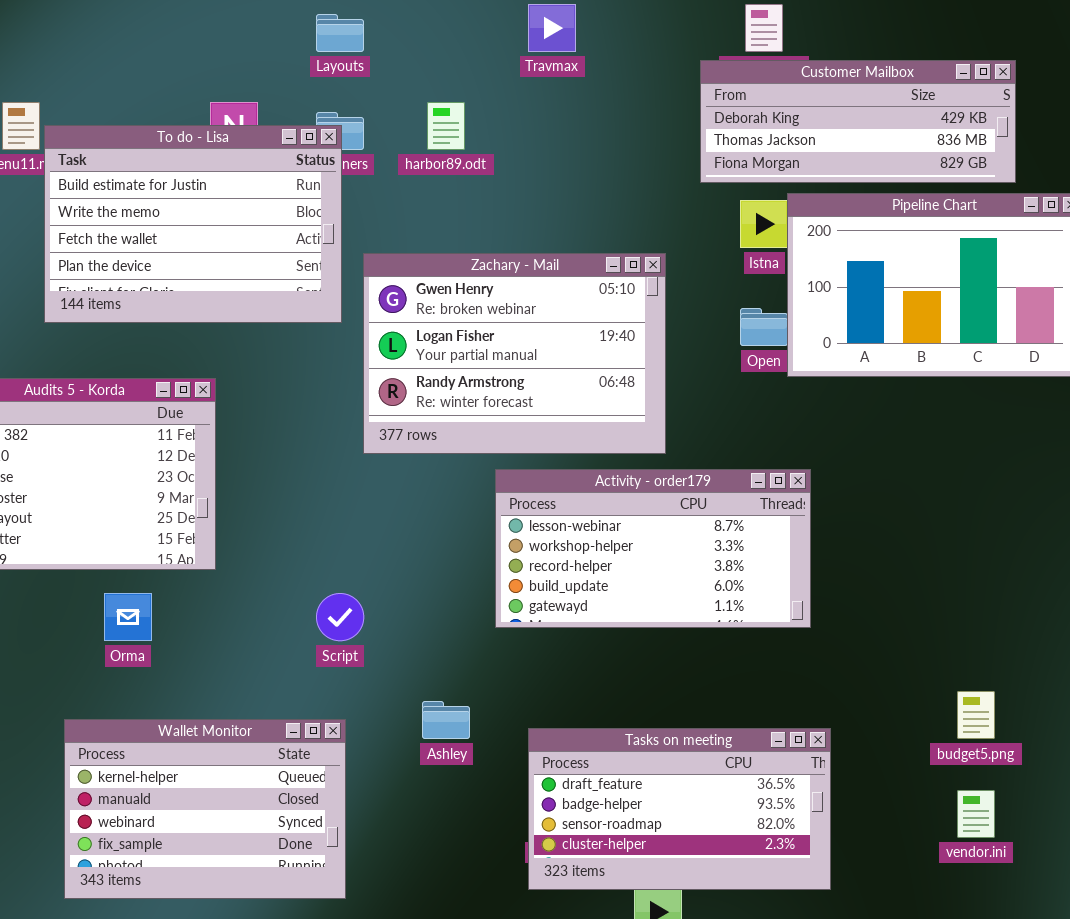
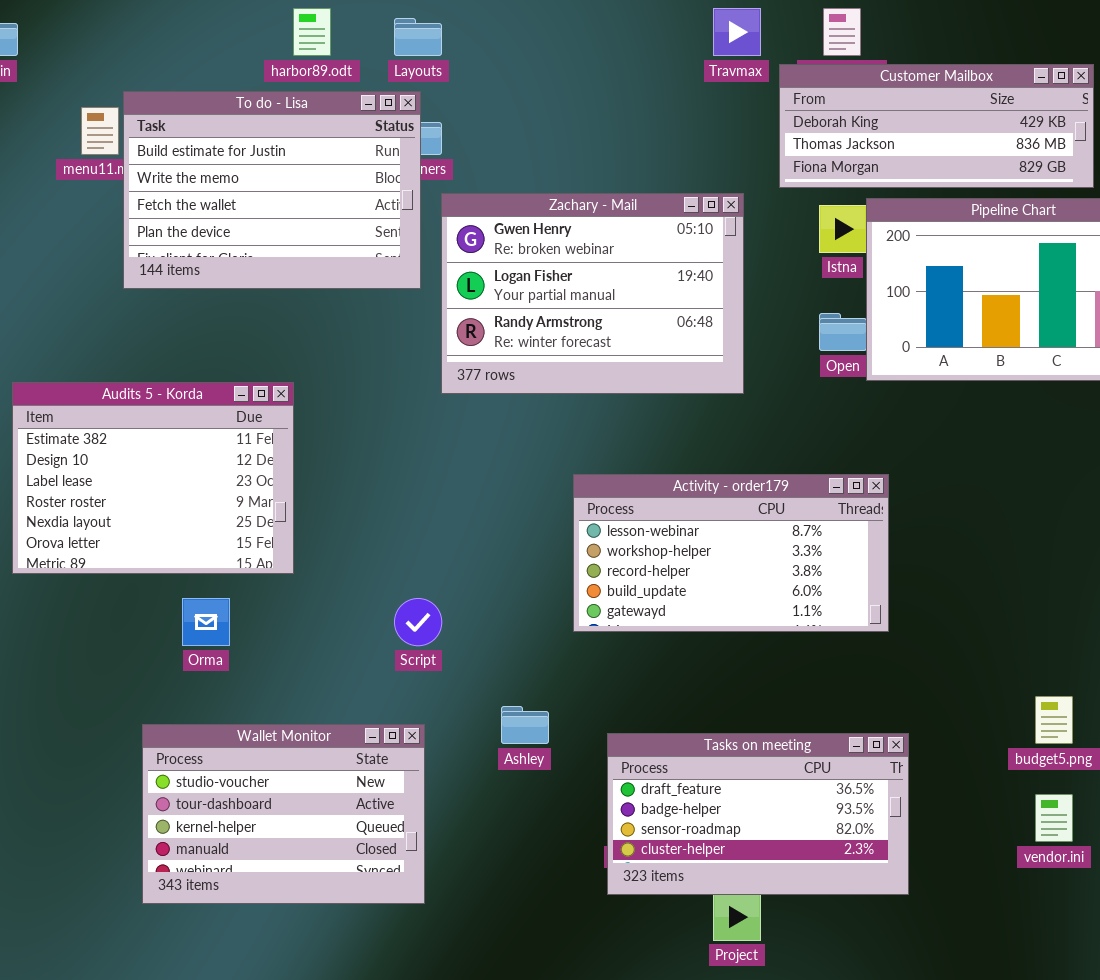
Travmax: [528,4,576,52] -> [713,8,761,56], moved
harbor89.odt: [427,102,465,150] -> [293,8,331,56], moved
To do - Lisa: [44,125,342,323] -> [123,91,421,289], moved
Zachary - Mail: [363,253,666,454] -> [441,193,744,394], moved
Wallet Monitor: [64,719,346,899] -> [142,724,425,904], scrolled up 2 rows

